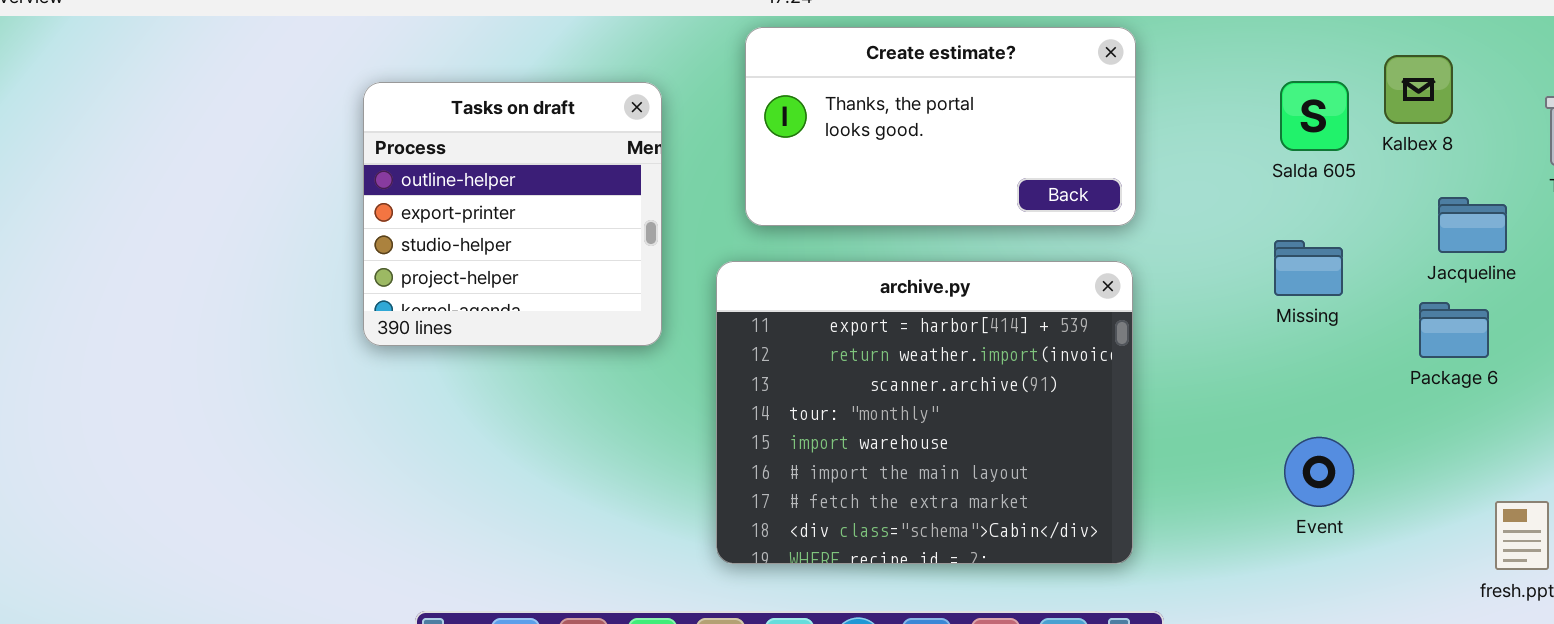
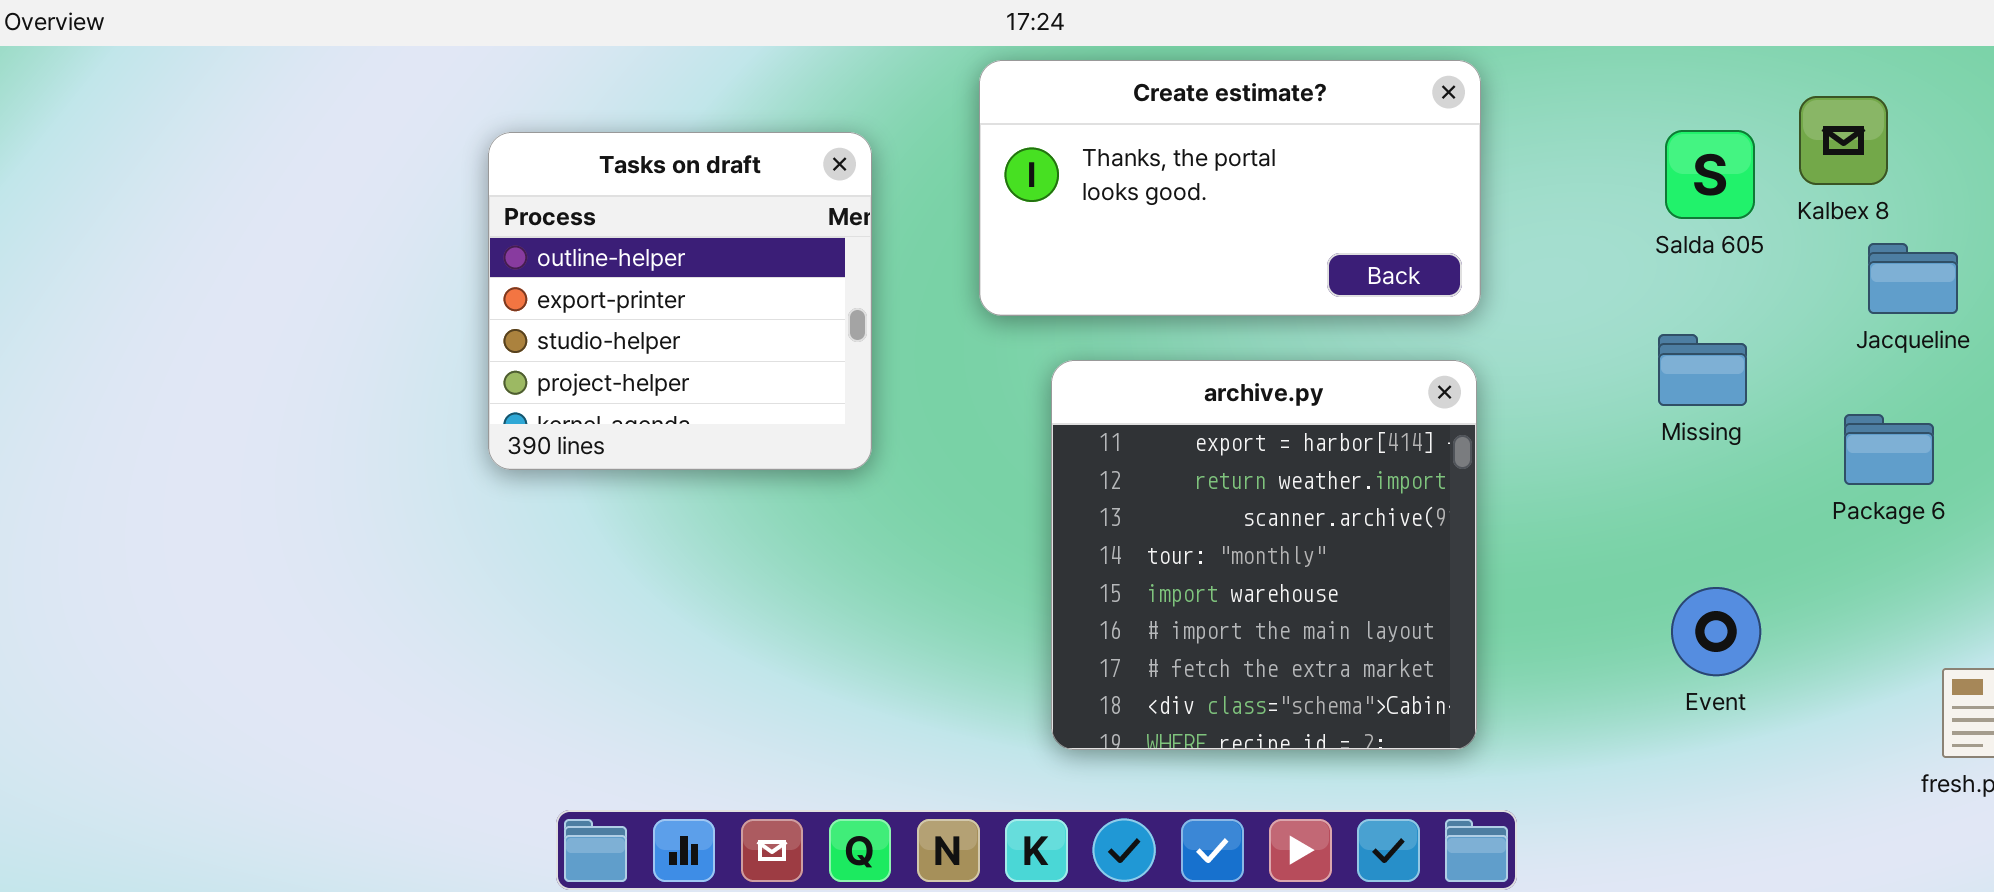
Jacqueline: [1438,197,1507,253] -> [1868,243,1958,314], moved
archive.py: [716,261,1133,564] -> [1051,360,1477,750], resized

